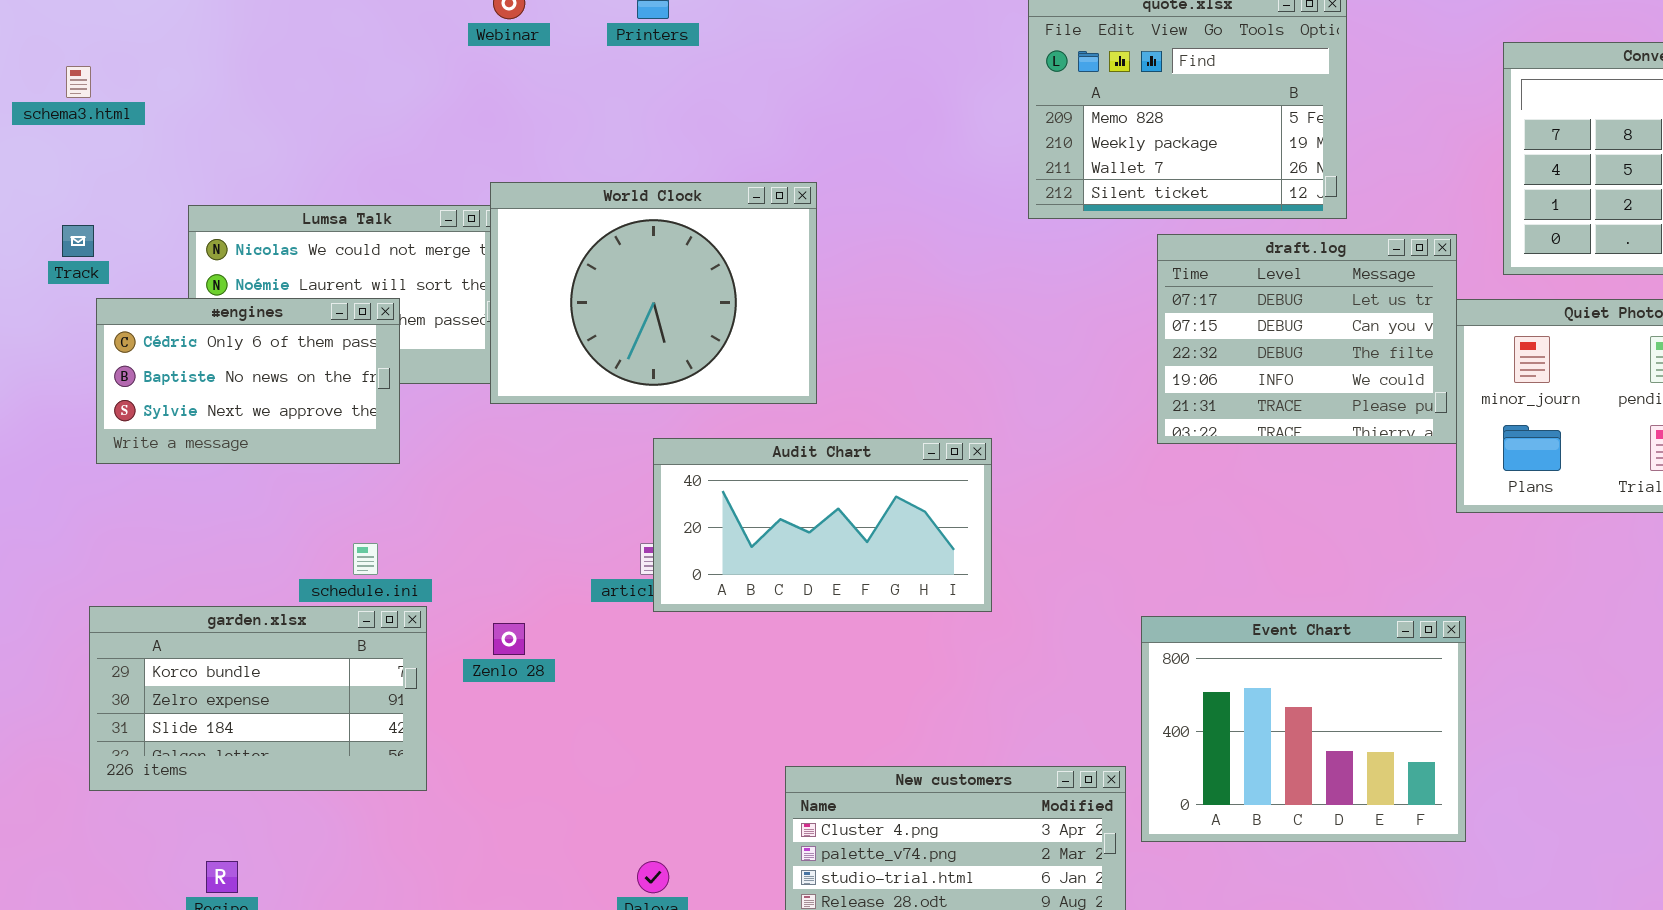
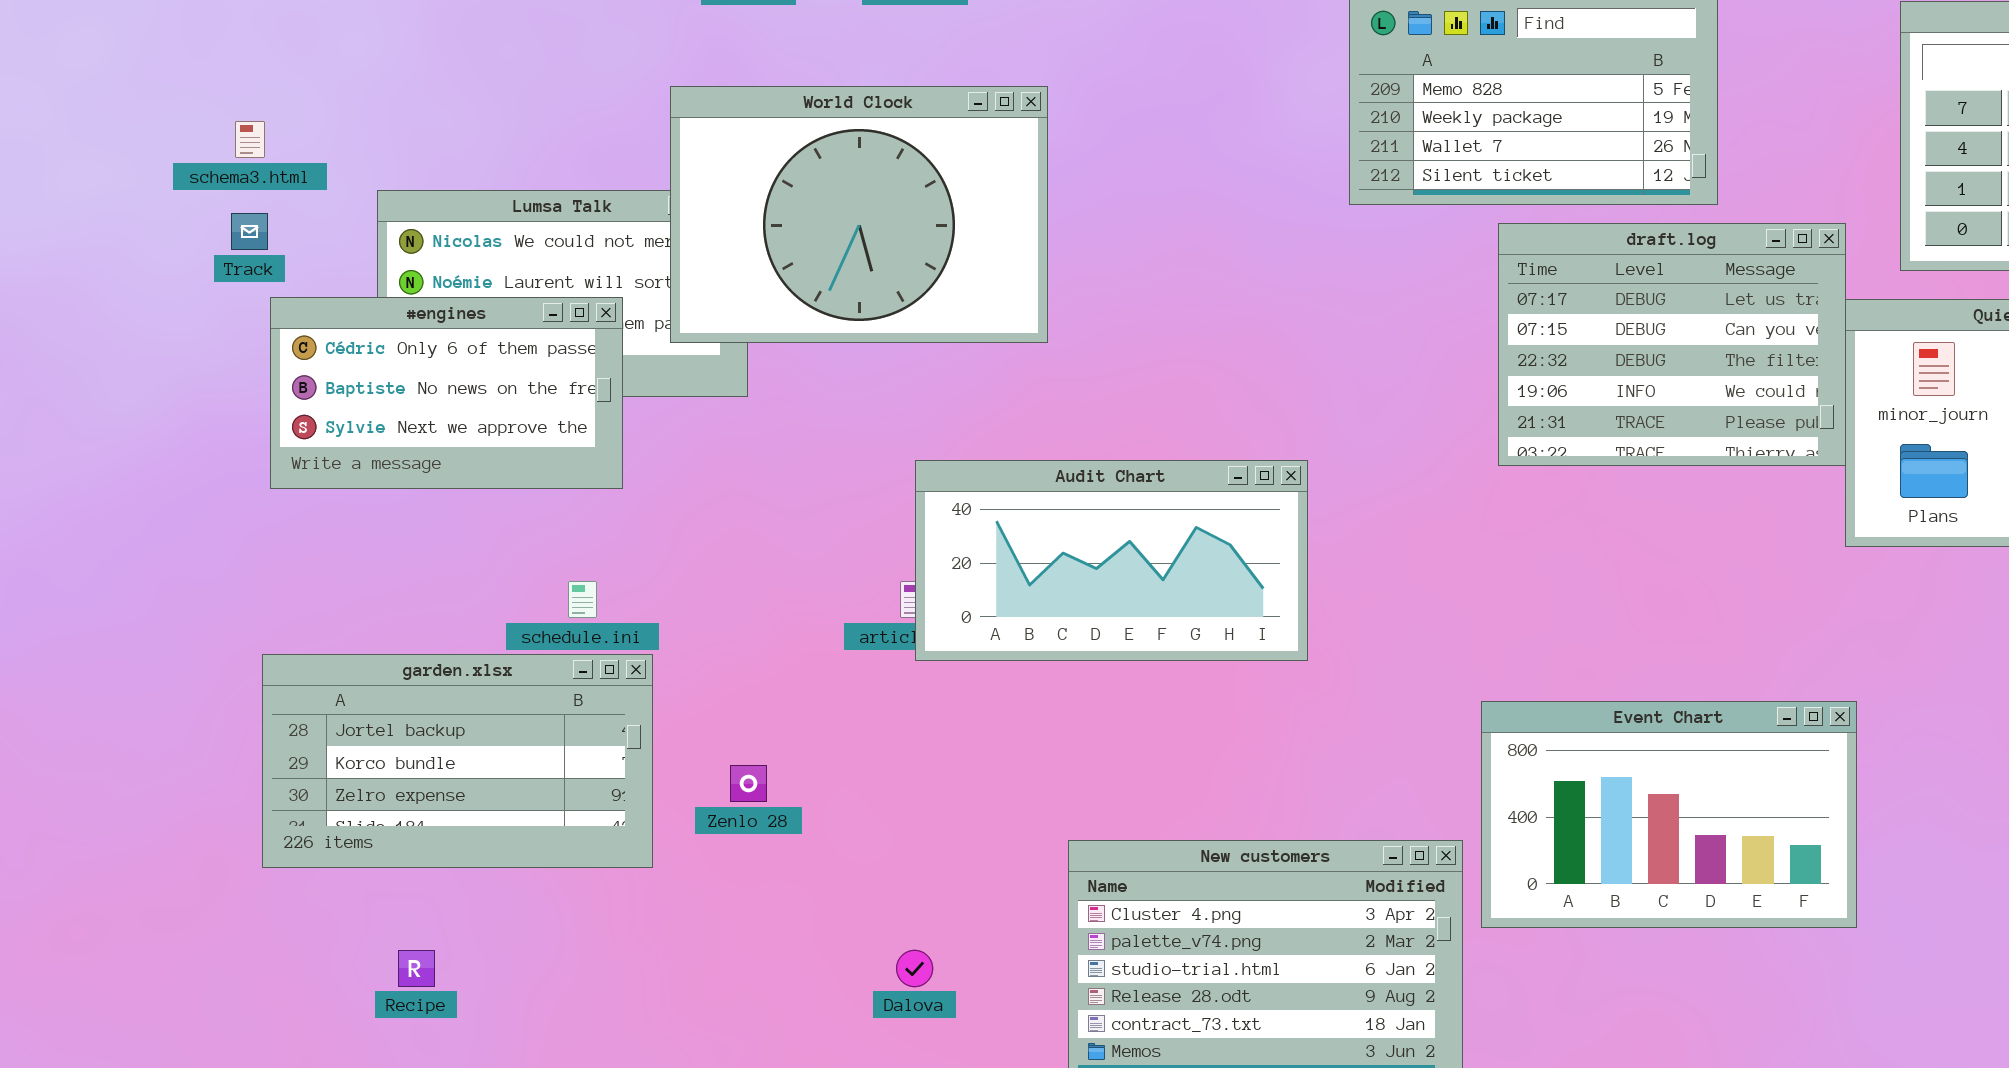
schema3.html: [66,66,91,98] -> [235,121,265,158], moved
World Clock: [490,182,817,404] -> [670,86,1048,343], moved
garden.xlsx: [89,606,427,791] -> [262,654,653,868], scrolled up 1 row
Event Chart: [1141,616,1466,842] -> [1481,701,1857,928], resized
Zenlo 28: [493,623,525,655] -> [730,765,767,802], moved

